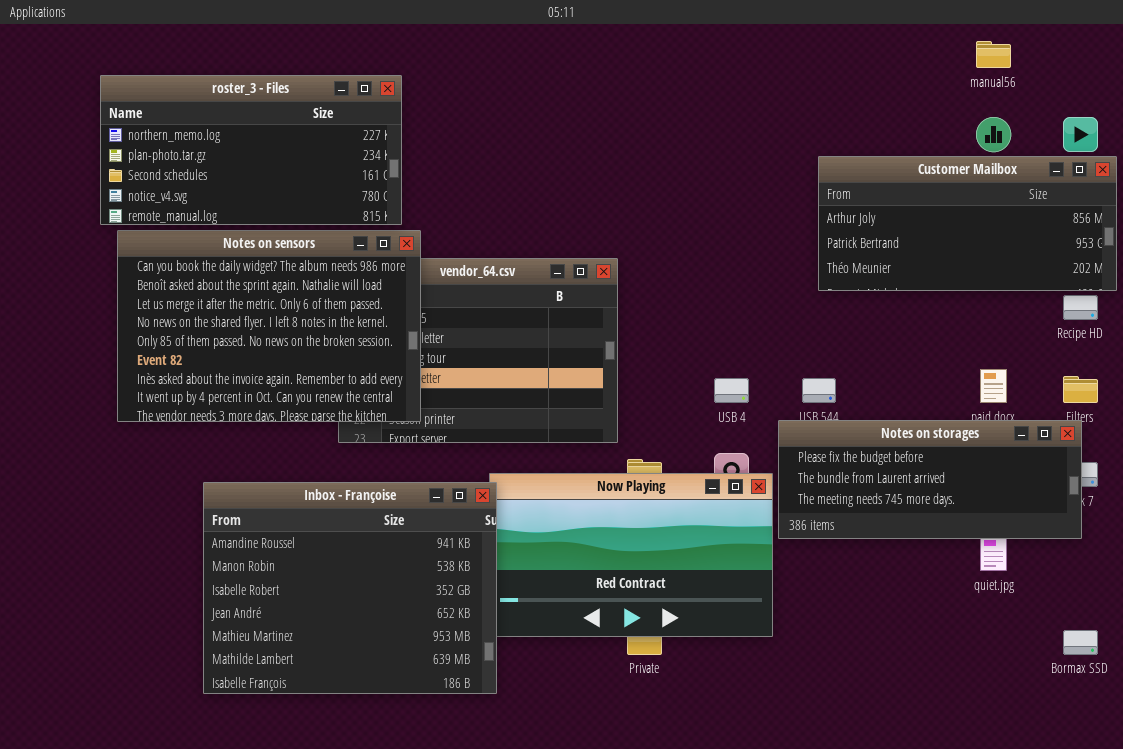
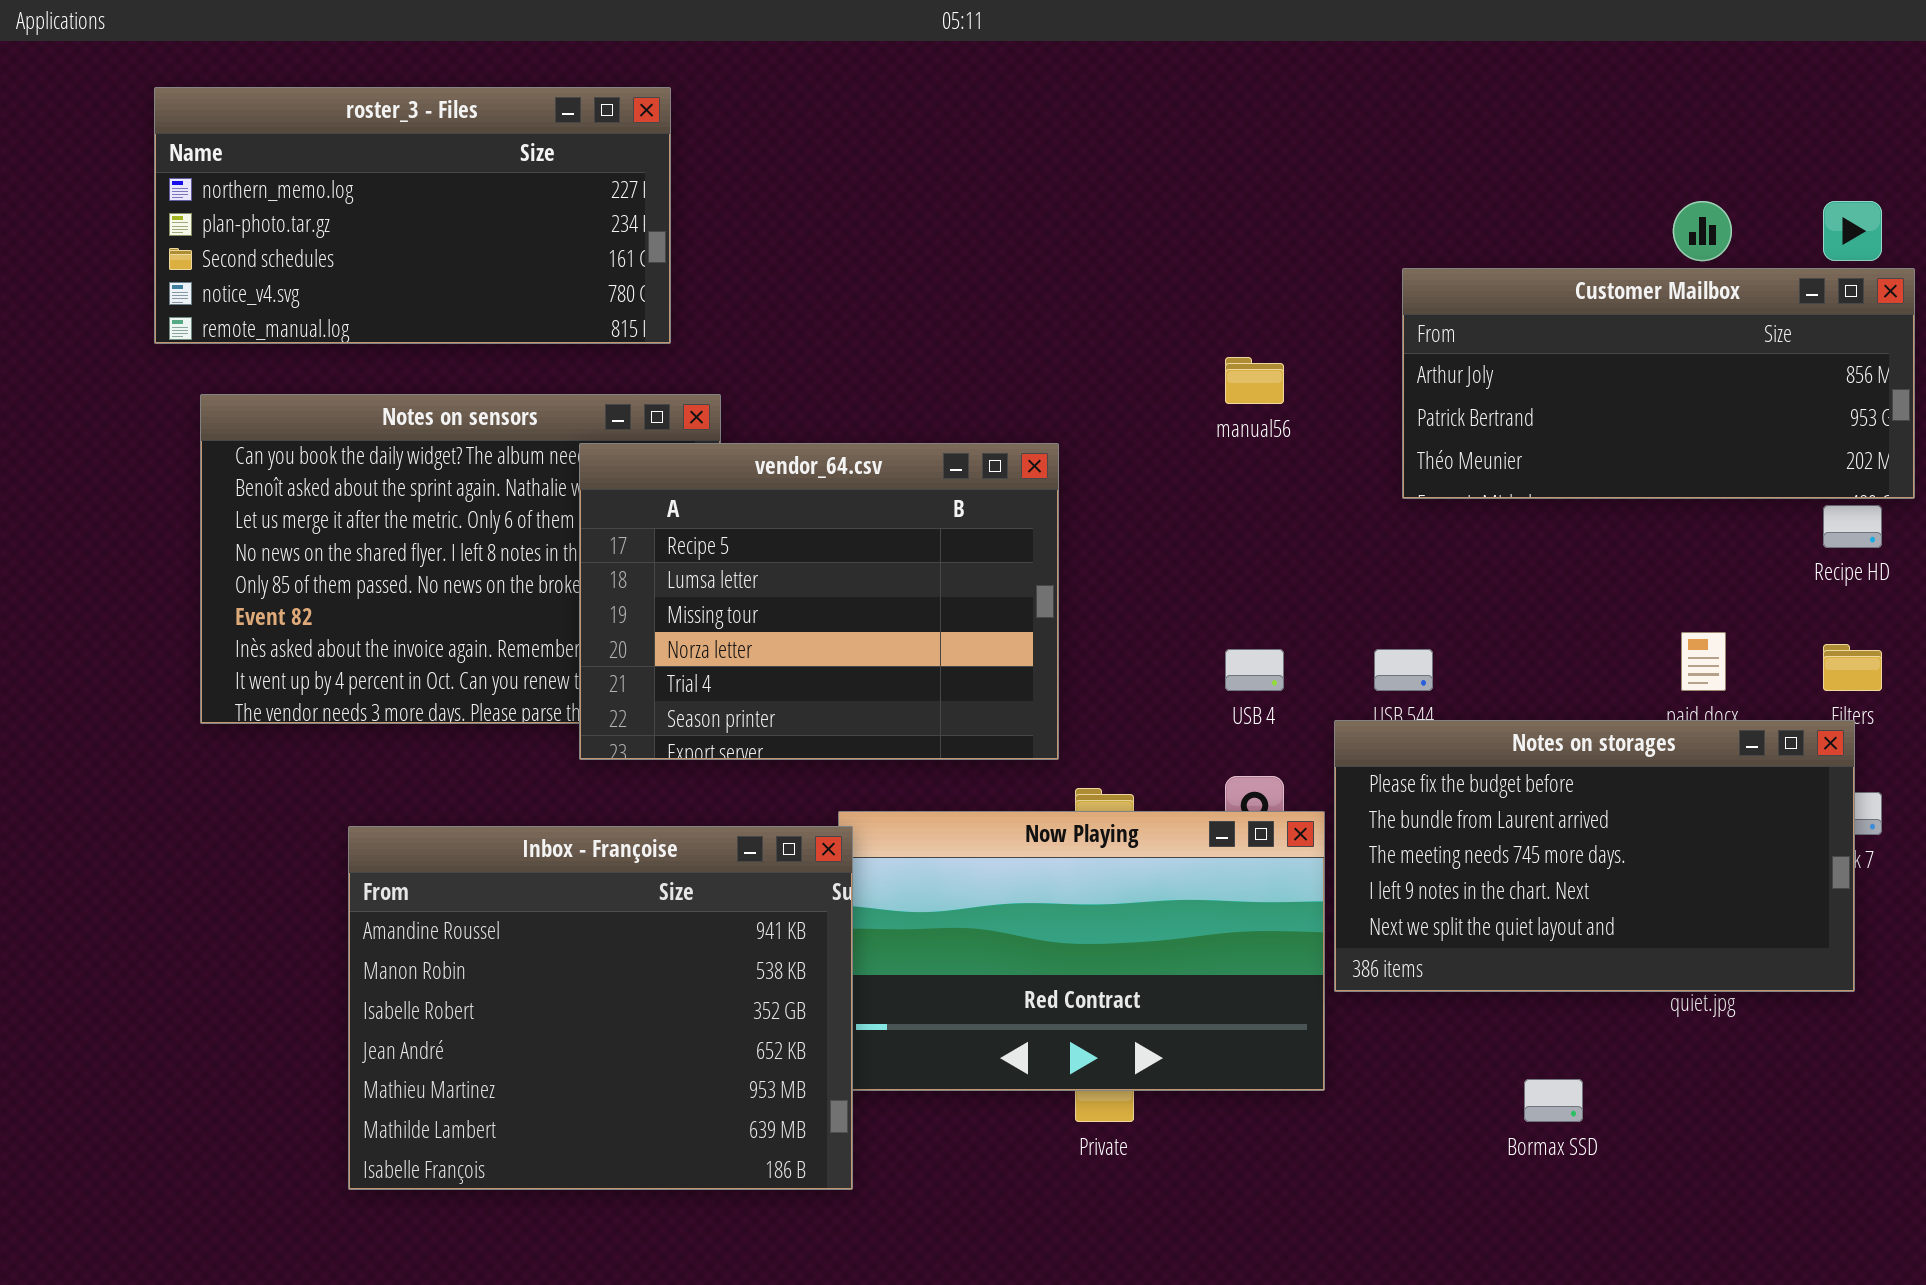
manual56: [976,41,1011,68] -> [1225,357,1284,404], moved
roster_3 - Files: [100,75,402,225] -> [154,87,671,344], moved
vendor_64.csv: [338,258,618,443] -> [579,443,1059,760], raised
Notes on storages: [778,420,1082,539] -> [1334,720,1855,992], resized
Bormax SSD: [1063,630,1098,655] -> [1524,1079,1583,1122], moved

